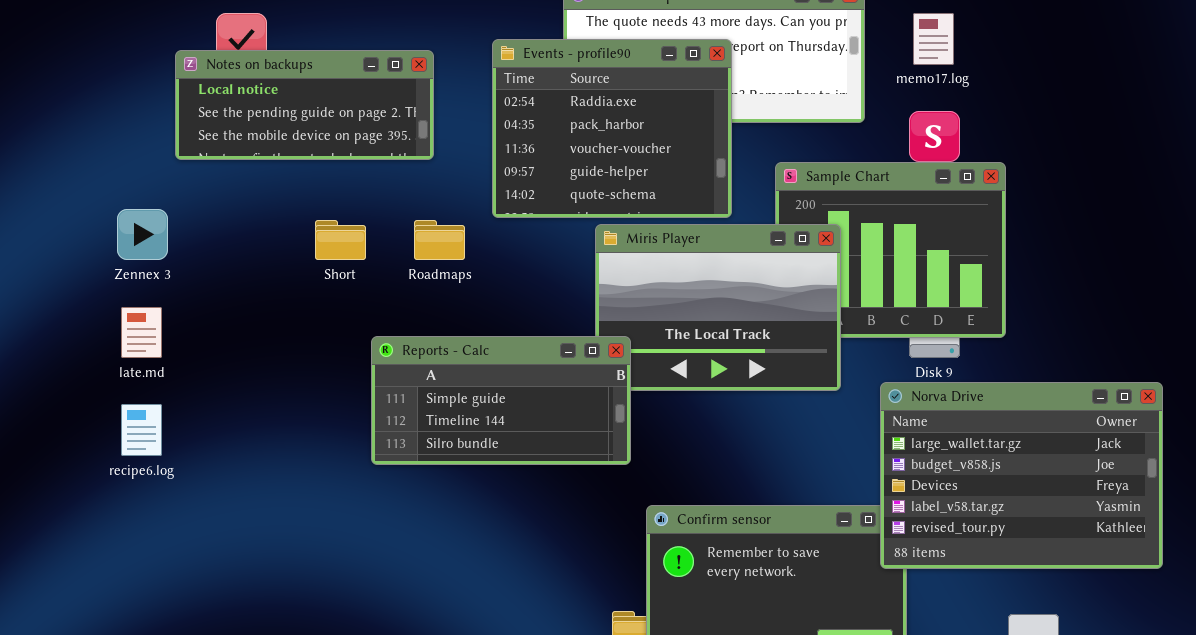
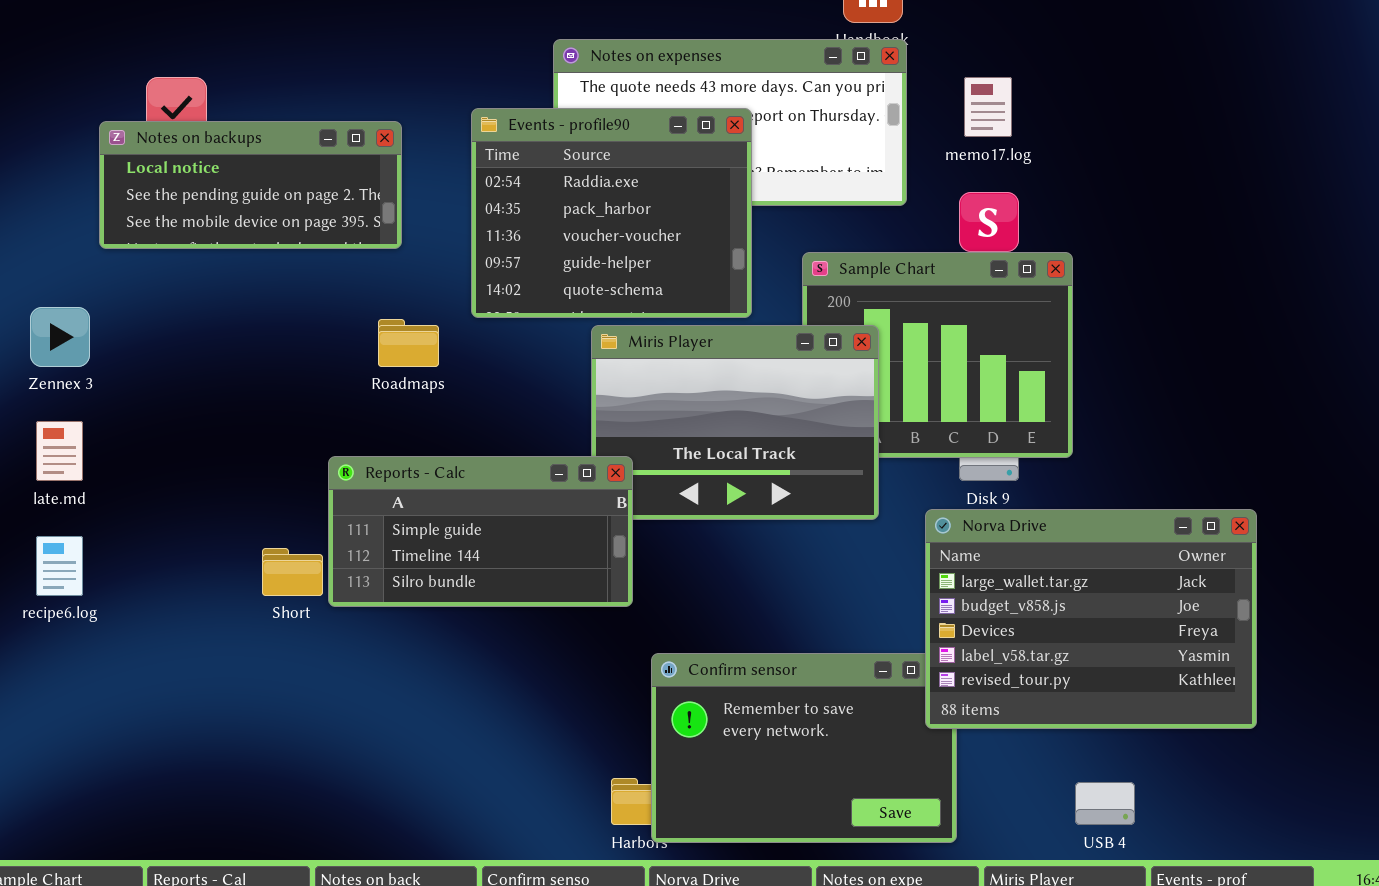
Short: [315,220,366,260] -> [262,548,323,596], moved

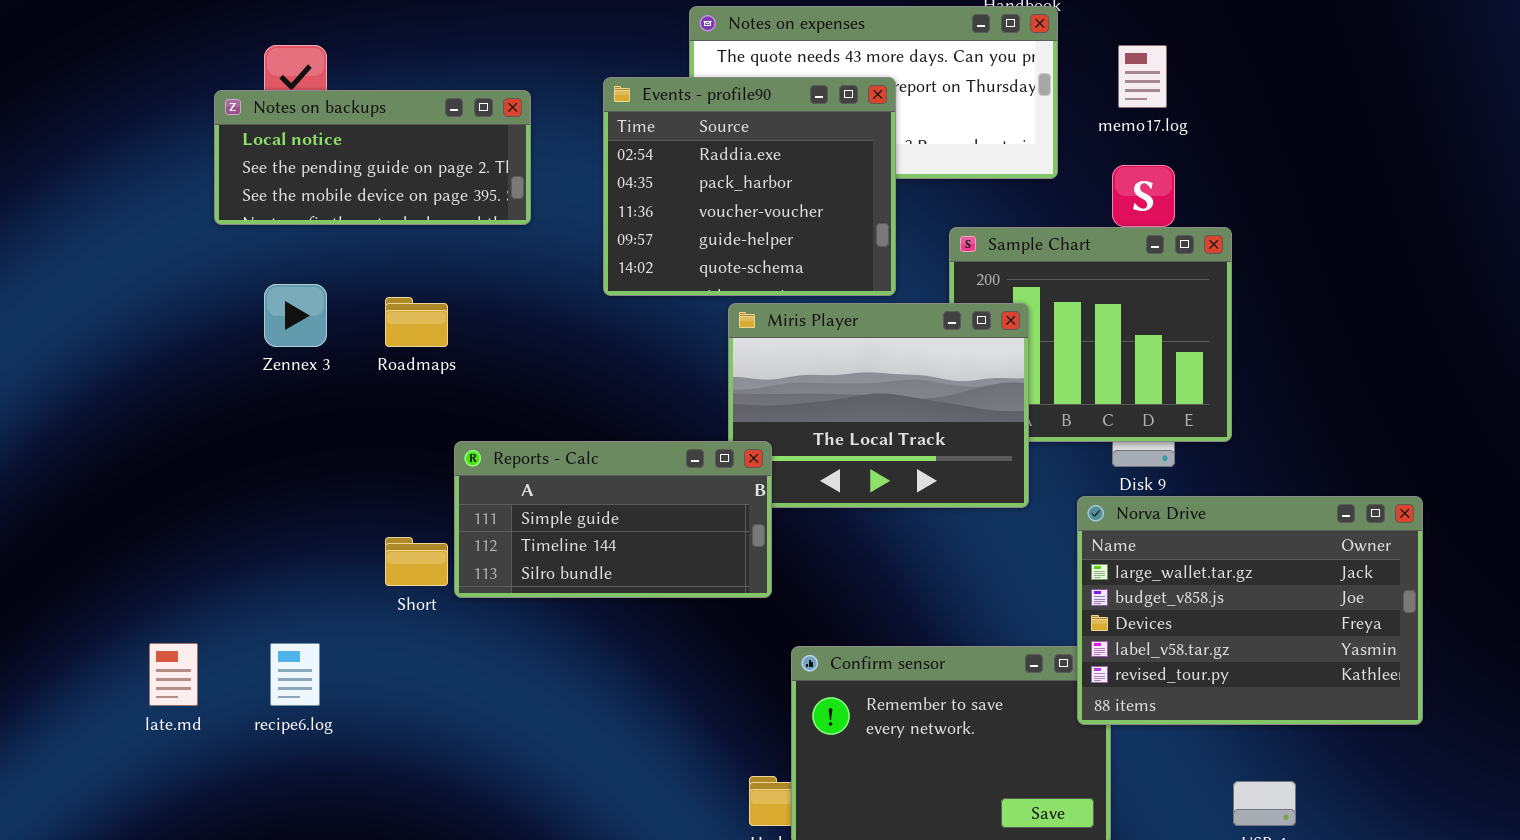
Zennex 3: [30,307,90,367] -> [264,284,327,347], moved
Roadmaps: [378,319,439,367] -> [385,297,448,347], moved
late.md: [36,421,83,481] -> [149,643,198,706], moved
recipe6.log: [36,536,83,596] -> [270,643,320,706], moved

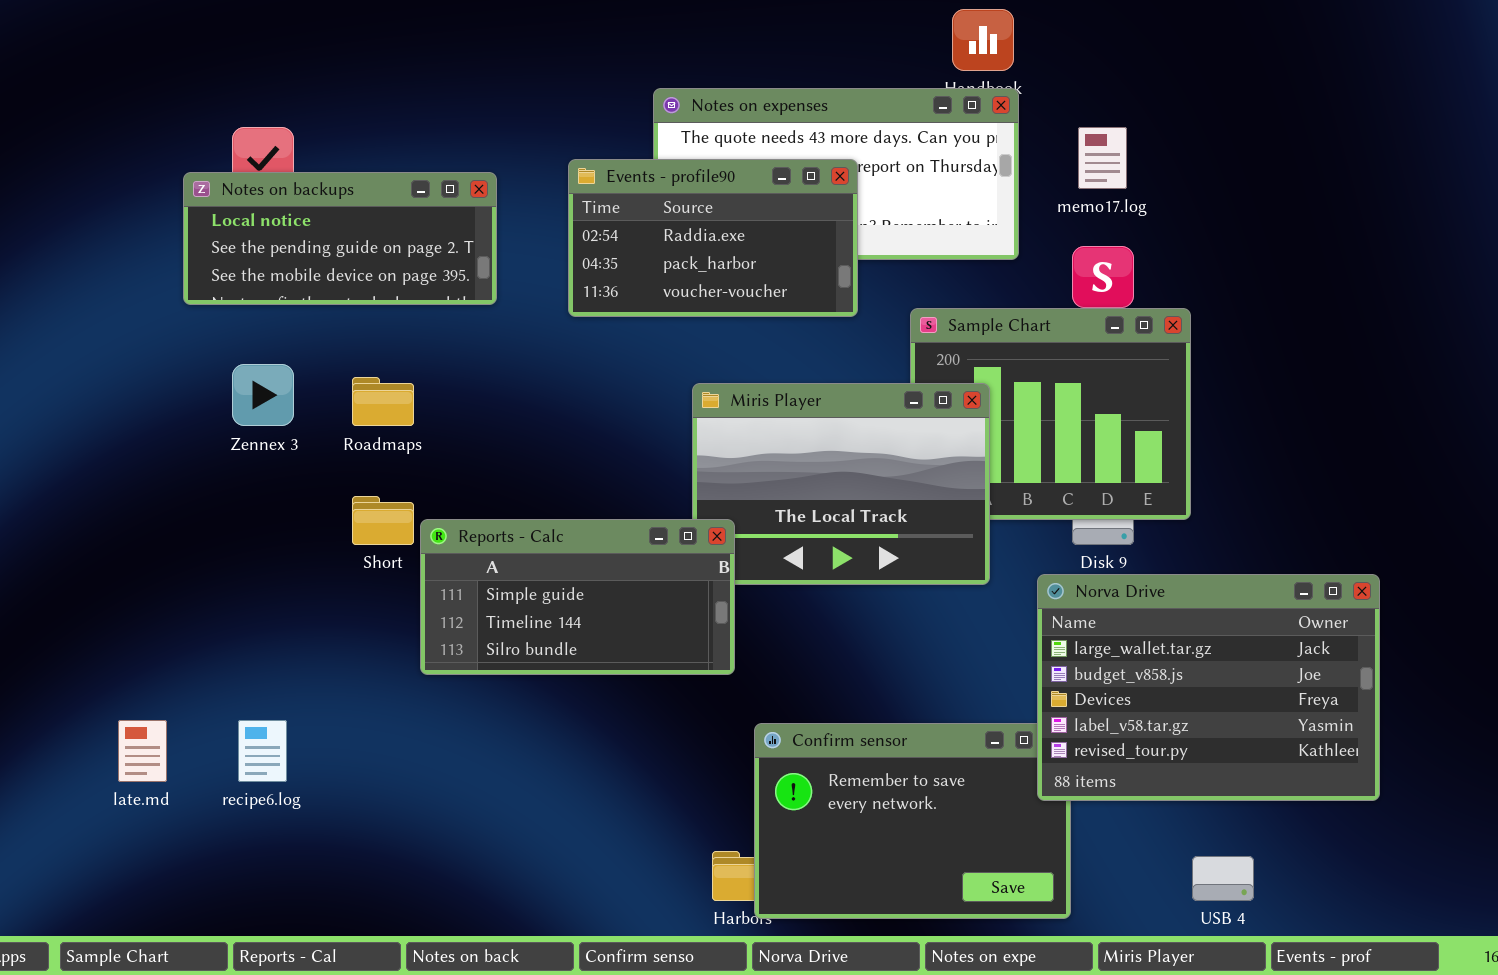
Events - profile90: [603,77,896,296] -> [568,159,858,317], resized
Short: [385,537,448,586] -> [352,496,414,545], moved

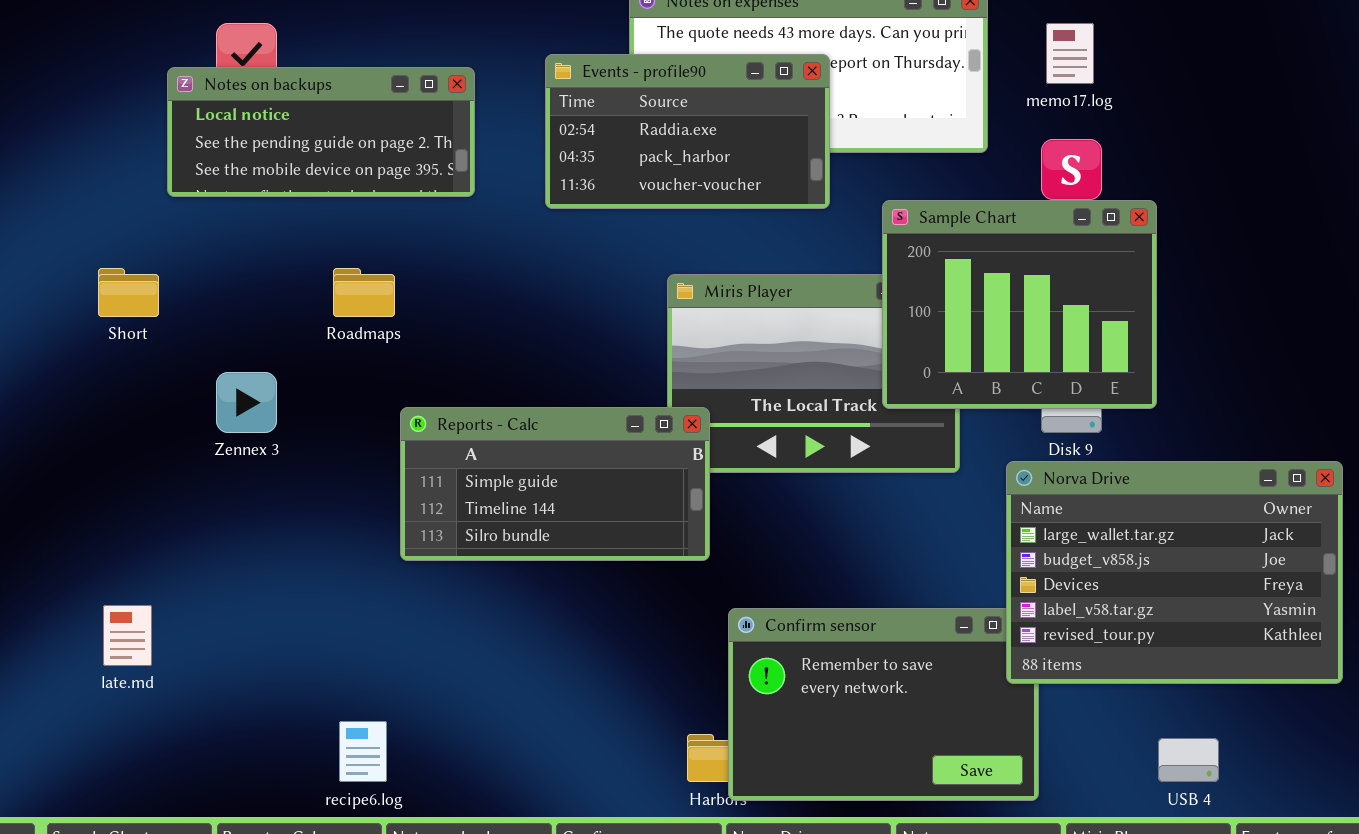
Sample Chart: [910,308,1191,520] -> [882,200,1157,409], raised
Zennex 3: [232,364,294,426] -> [216,372,277,433], moved
Short: [352,496,414,545] -> [98,268,159,317], moved
recipe6.log: [238,720,287,782] -> [339,721,387,782], moved

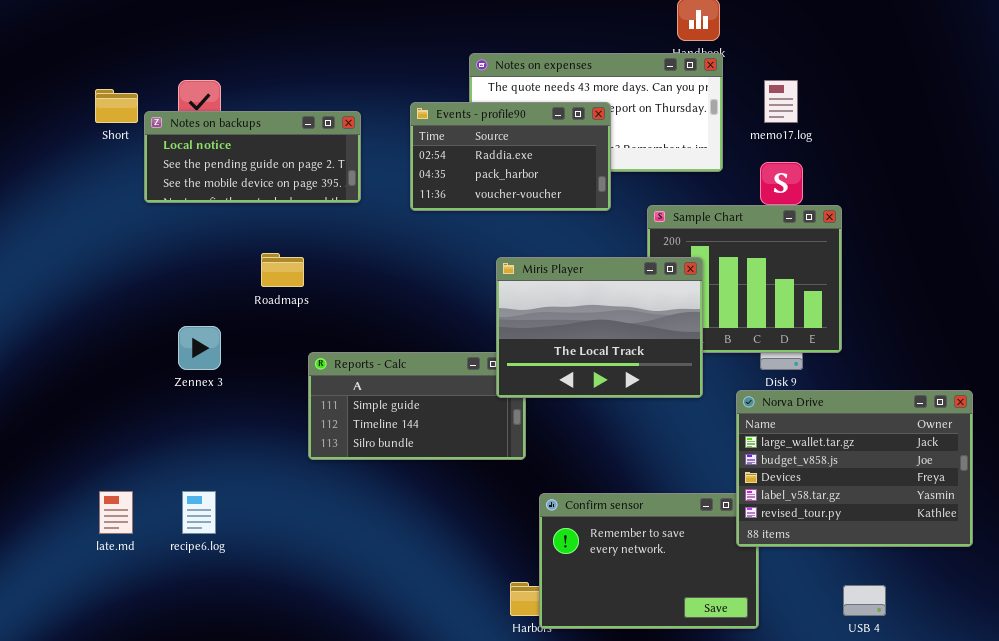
Short: [98,268,159,317] -> [95,89,138,123], moved
Miris Player: [667,274,960,473] -> [496,257,703,398], raised
recipe6.log: [339,721,387,782] -> [182,491,216,534], moved

